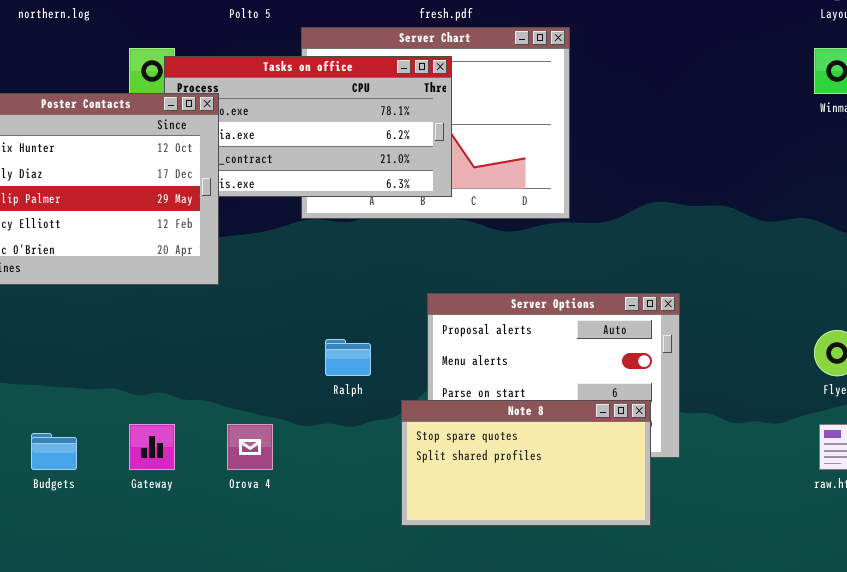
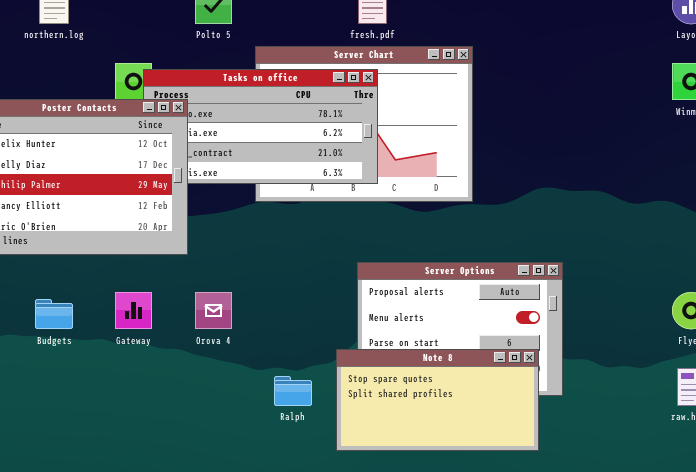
Ralph: [325,339,371,376] -> [274,376,312,406], moved
Gateway: [129,424,175,470] -> [115,292,152,329], moved
Orova 4: [227,424,273,470] -> [195,292,232,329], moved
Budgets: [31,433,77,470] -> [35,299,73,329], moved

